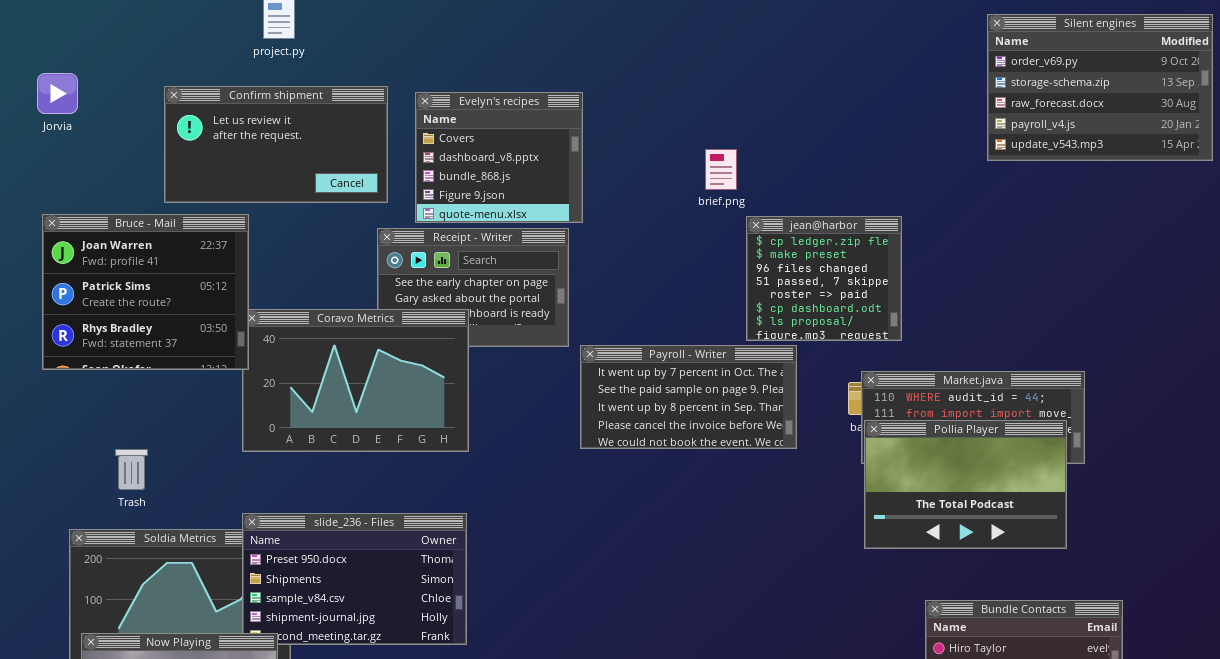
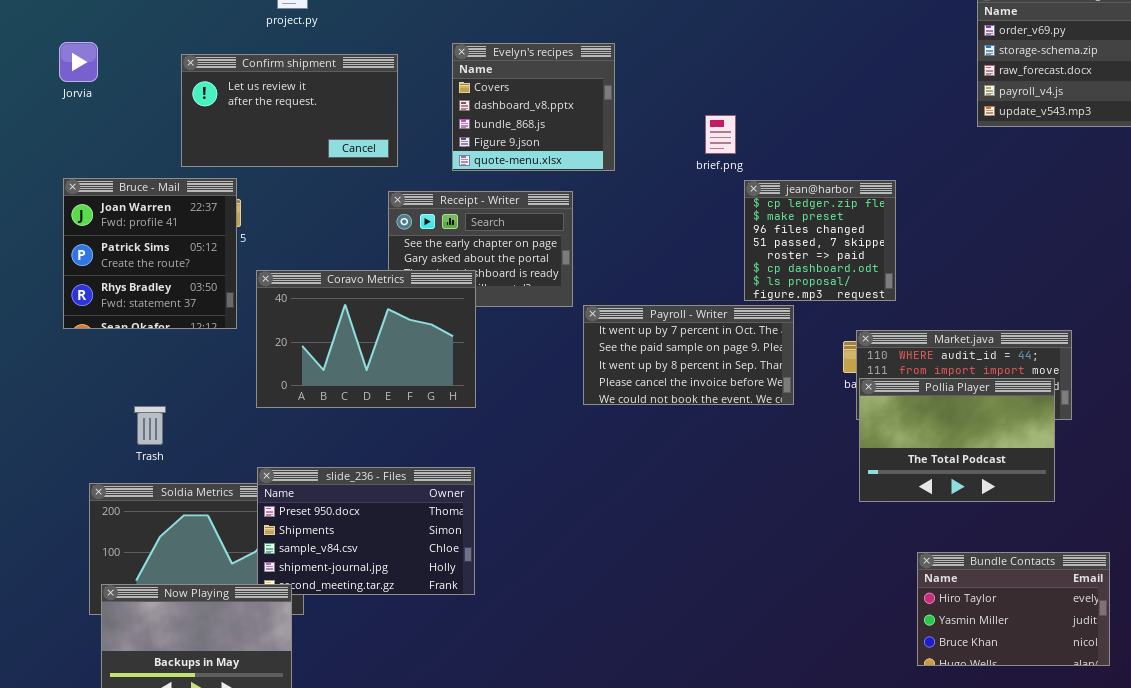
Evelyn's recipes: [415,92,583,223] -> [452,43,615,171], moved
Bruce - Mail: [42,214,249,370] -> [63,178,237,329], resized

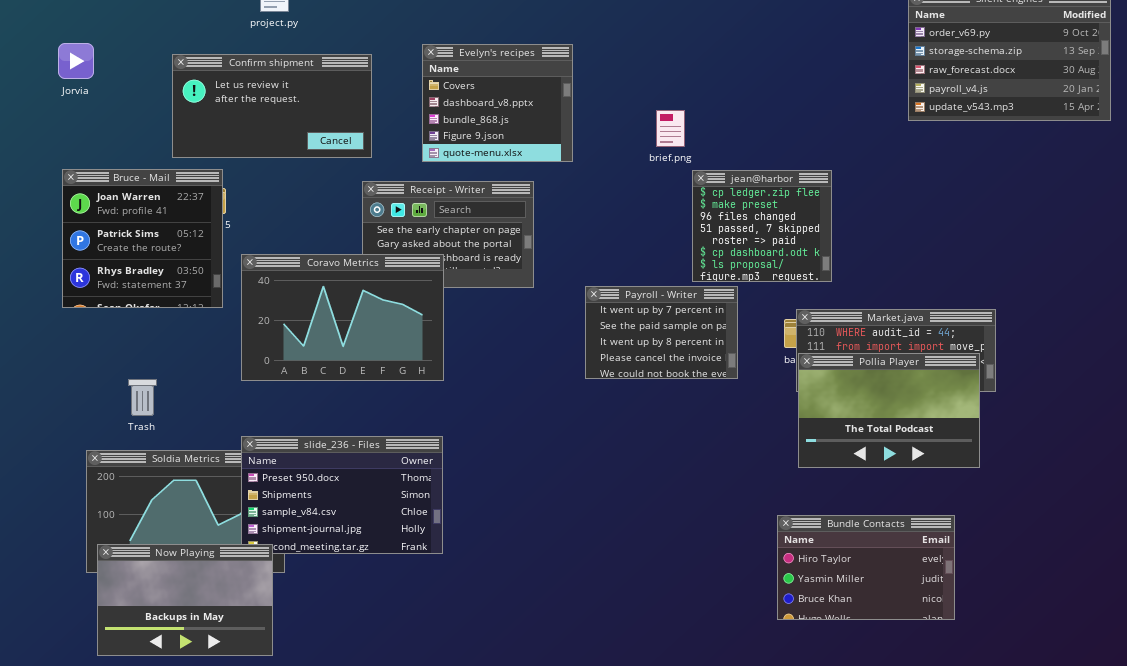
Payroll - Writer: [583,305,794,405] -> [585,286,738,379], resized
Bundle Contacts: [917,552,1110,666] -> [777,515,955,620], moved

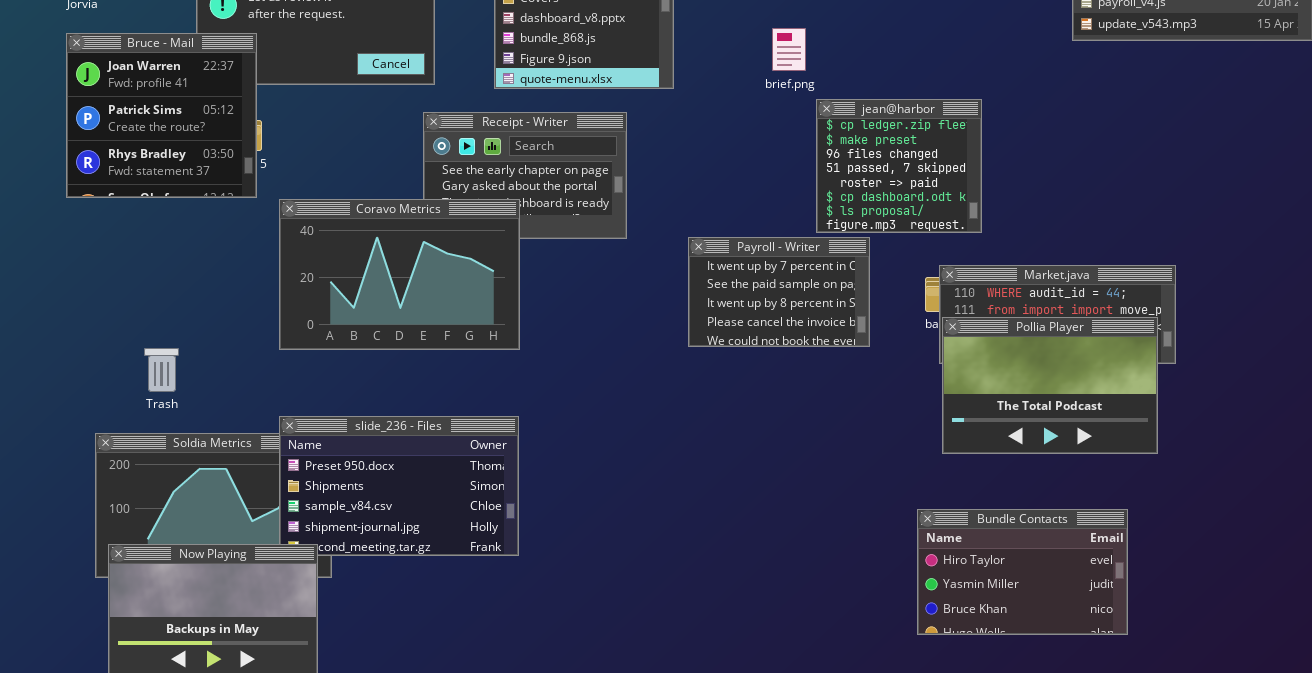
Bruce - Mail: [62,169,223,308] -> [66,33,257,198], moved

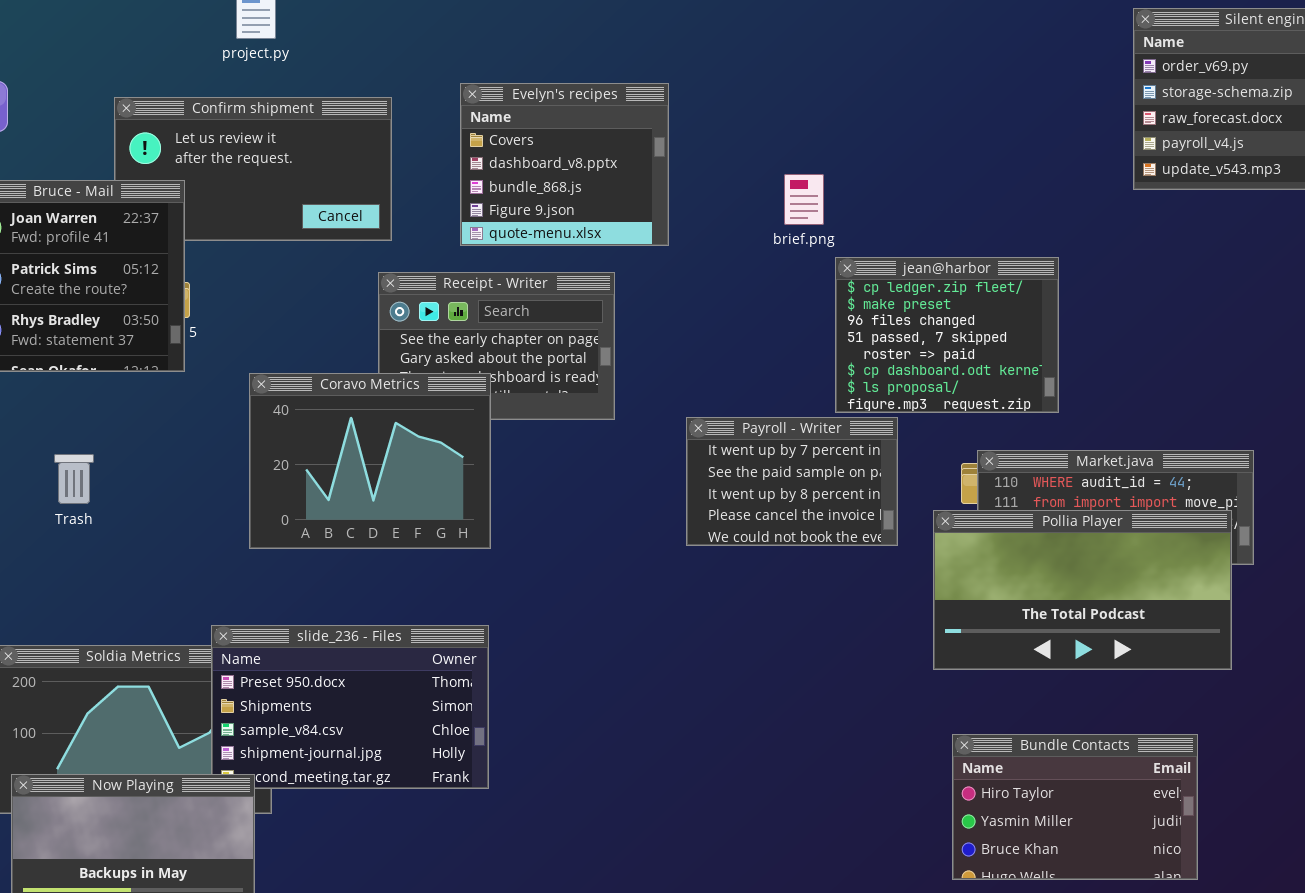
jean@harbor: [816,99,982,233] -> [835,257,1059,413], resized
Coravo Metrics: [279,199,520,350] -> [249,373,491,549], resized
Pollia Player: [942,317,1158,454] -> [933,510,1232,670], resized
Trash: [144,348,179,392] -> [54,454,94,504], moved

